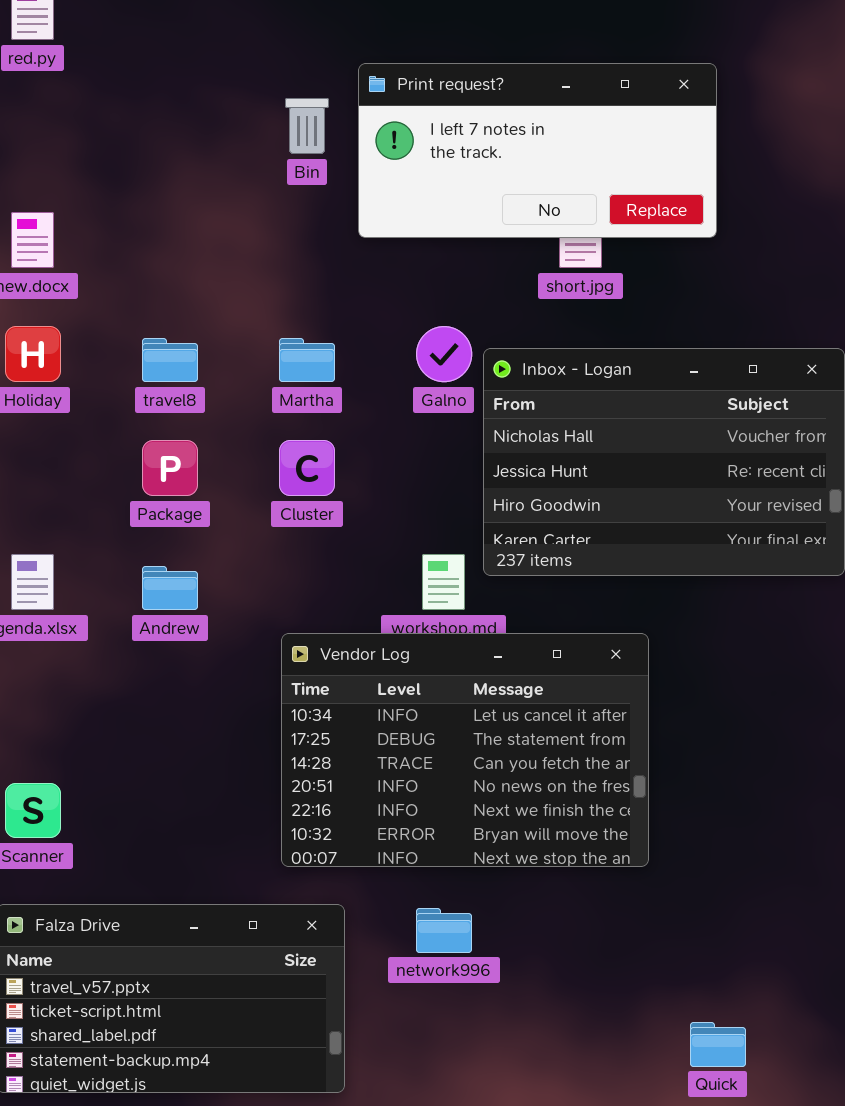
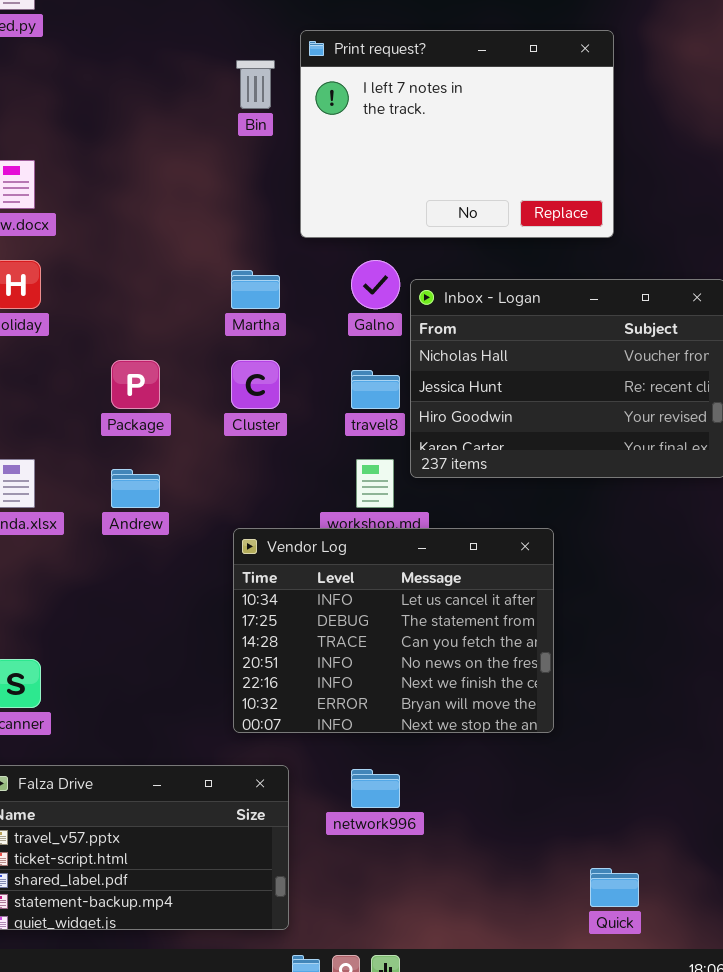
Print request?: [358,63,717,238] -> [300,30,614,238], resized
travel8: [142,338,198,382] -> [351,370,400,409], moved

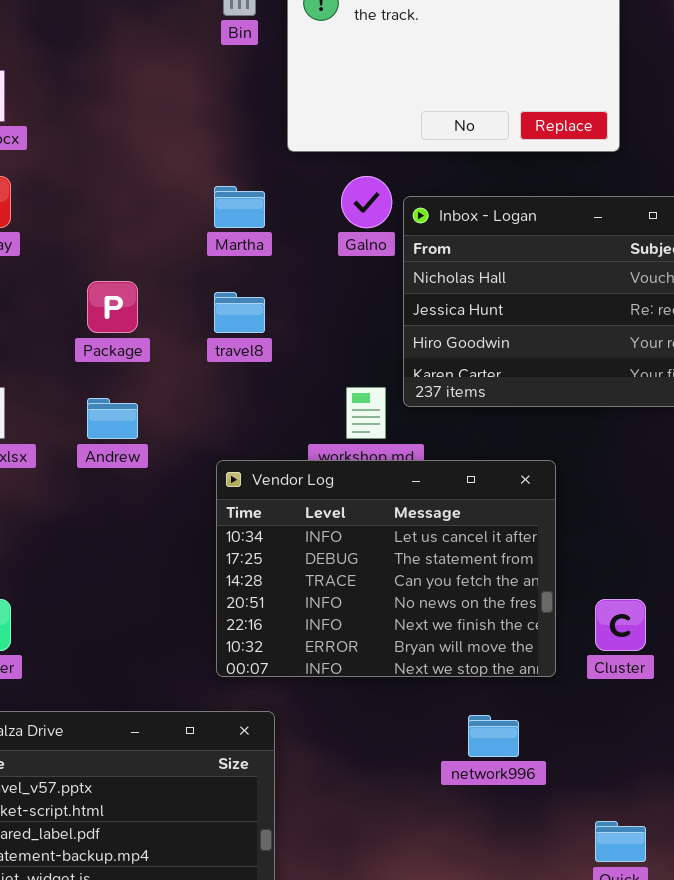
Cluster: [231,360,280,409] -> [595,599,646,651], moved
travel8: [351,370,400,409] -> [214,292,265,333], moved
network996: [351,769,400,808] -> [468,715,519,757], moved

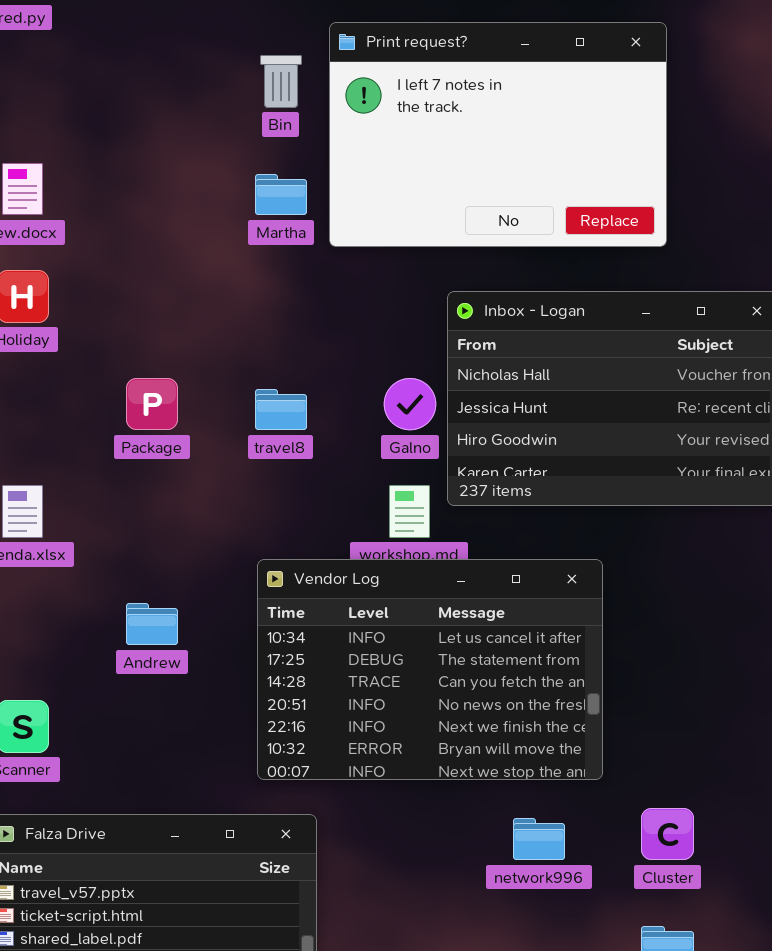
Galno: [341,176,392,228] -> [384,378,436,430], moved
Martha: [214,186,265,228] -> [255,174,307,215], moved
Andrew: [87,398,138,439] -> [126,603,178,645], moved
Cluster: [595,599,646,651] -> [641,808,694,860], moved

